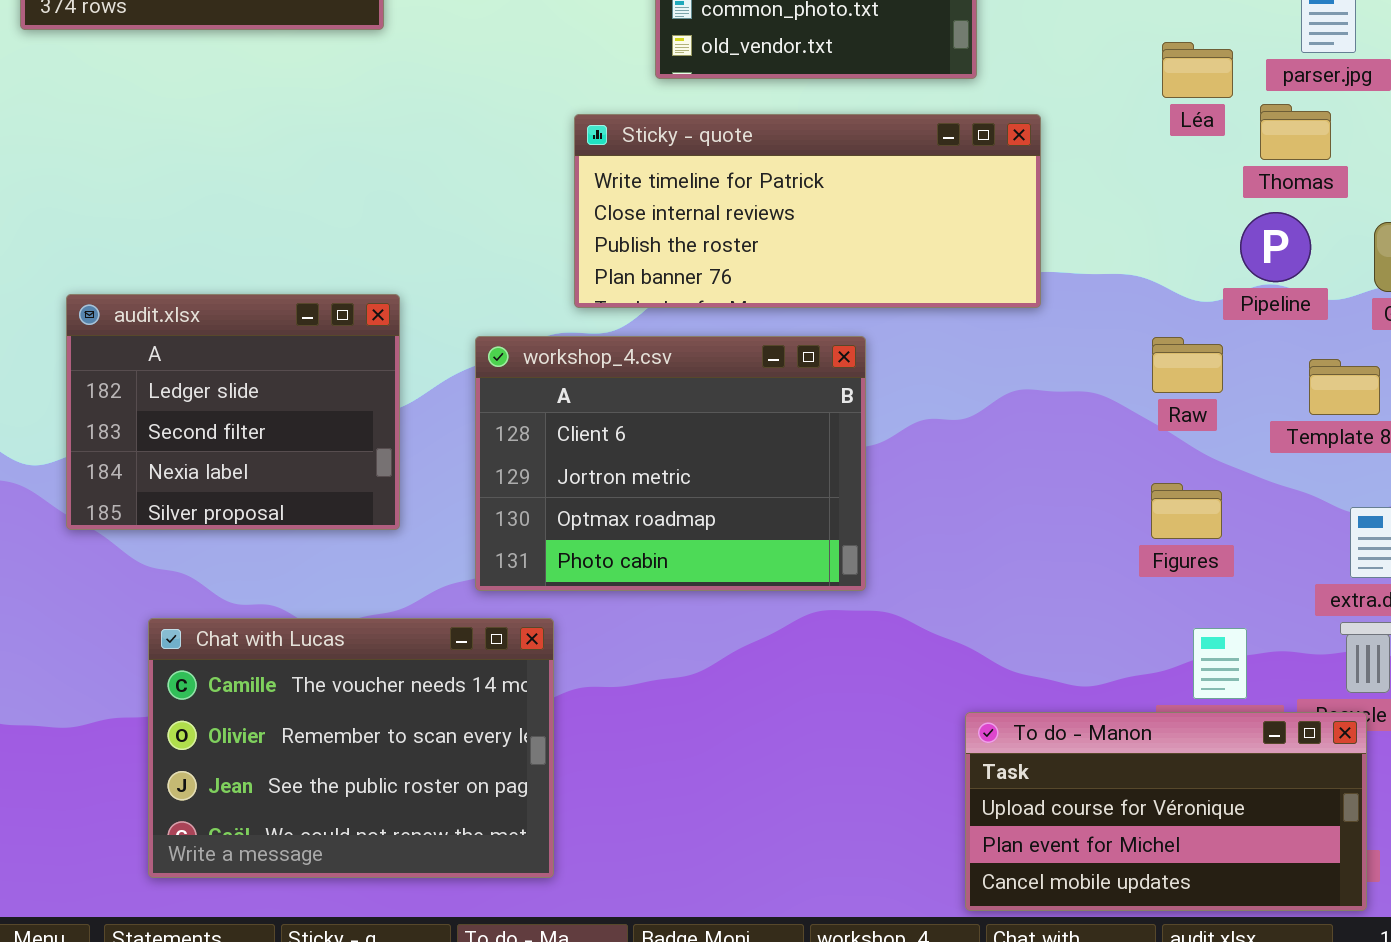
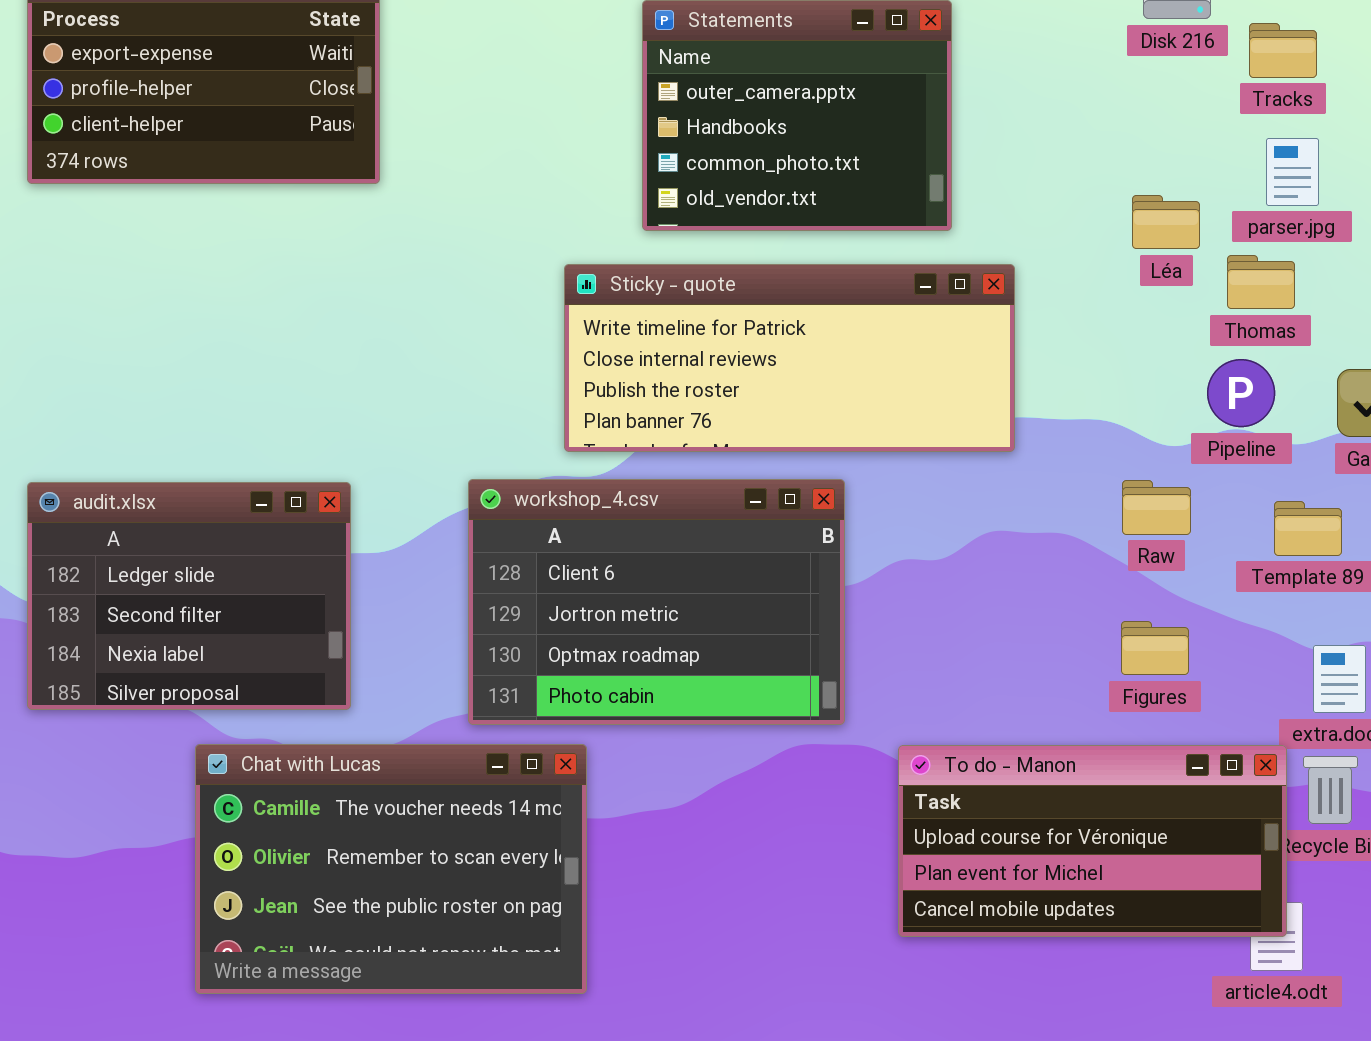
audit.xlsx: [66,294,400,530] -> [27,482,351,710], moved
Chat with Lucas: [148,618,554,878] -> [195,744,587,994], moved
To do - Manon: [965,712,1367,911] -> [898,745,1287,937], moved

